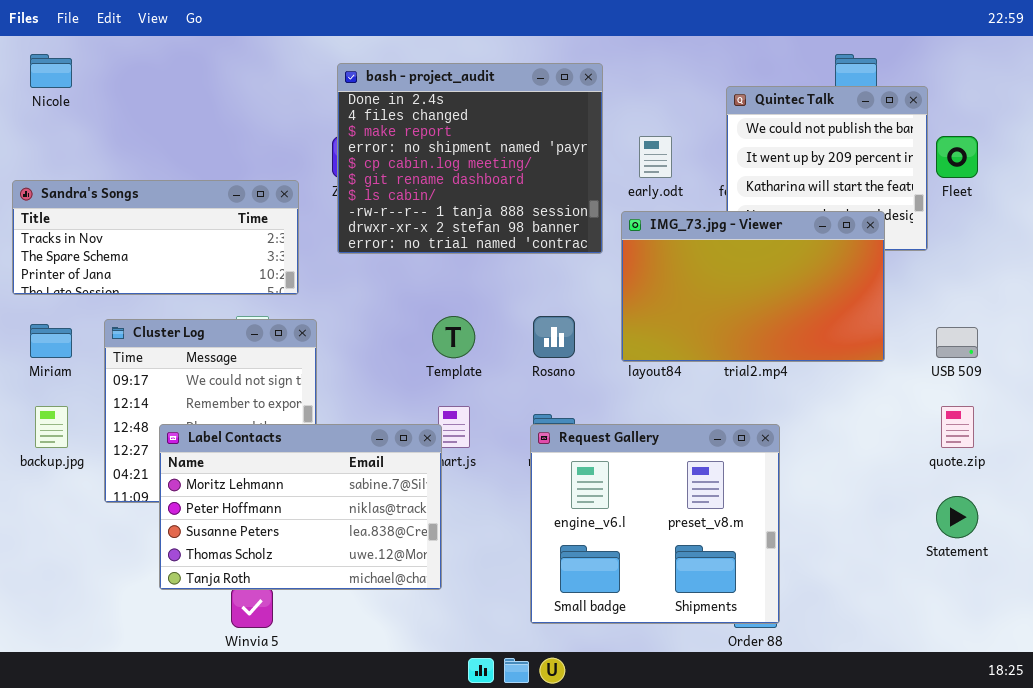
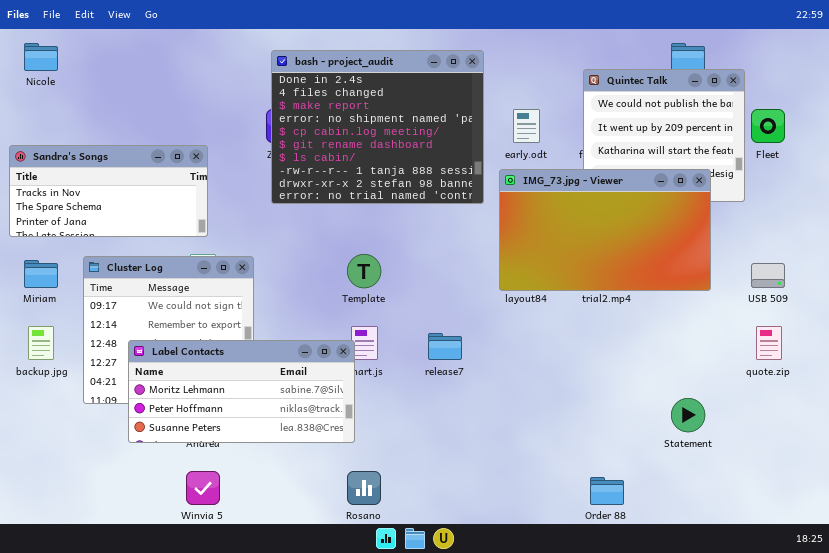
Sandra's Songs: [12,180,299,295] -> [9,145,208,237], resized
Rosano: [533,316,575,358] -> [347,471,381,505], moved
Label Contacts: [159,424,442,590] -> [128,340,355,443], resized
Request Gallery: [530,424,780,624] -> none, closed
Statement: [936,496,978,538] -> [671,398,705,432], moved

